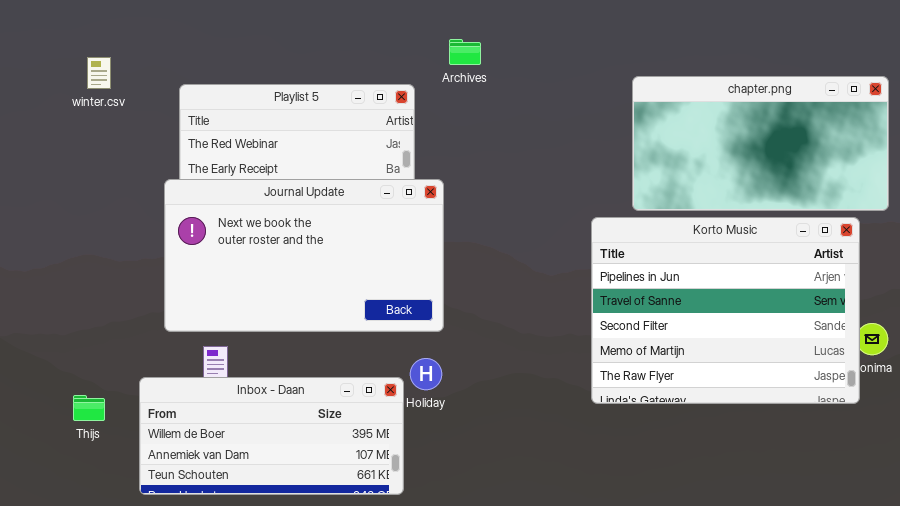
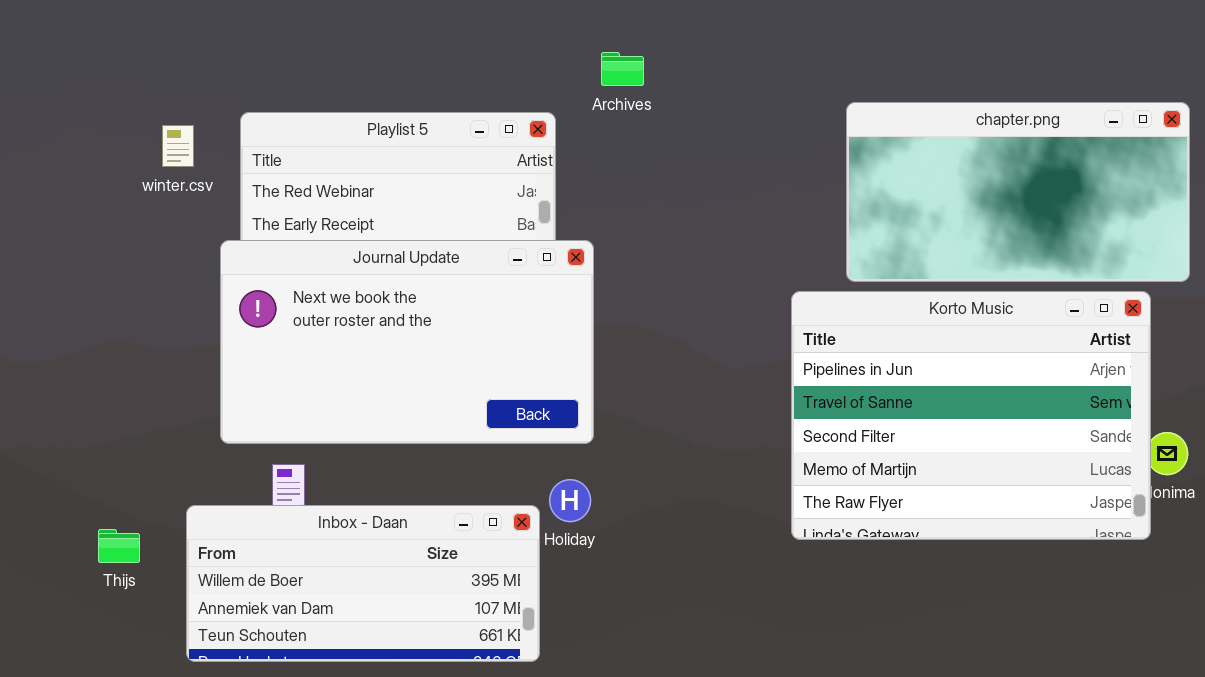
winter.csv: [87,57,111,89] -> [162,125,194,167], moved

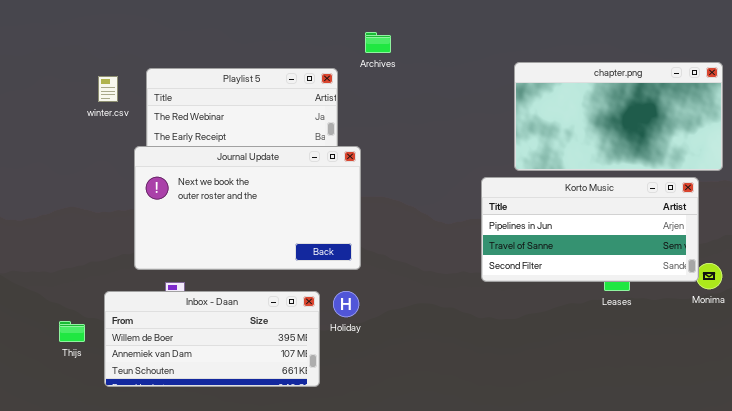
Korto Music: [791,291,1151,540] -> [481,177,699,282], resized
Inbox - Daan: [186,505,540,662] -> [104,291,320,387], moved

